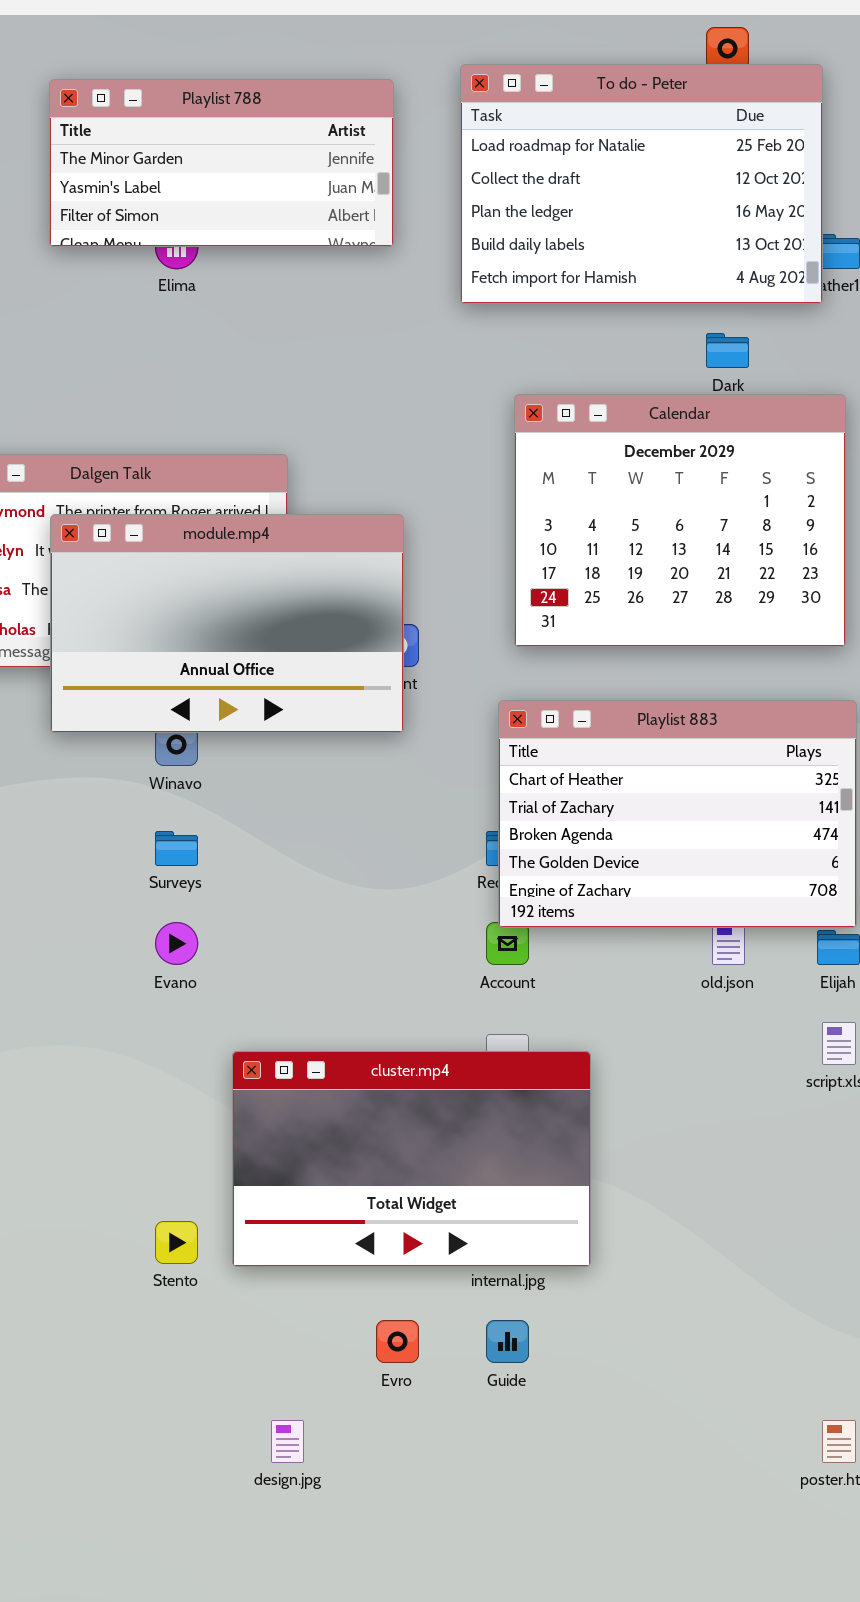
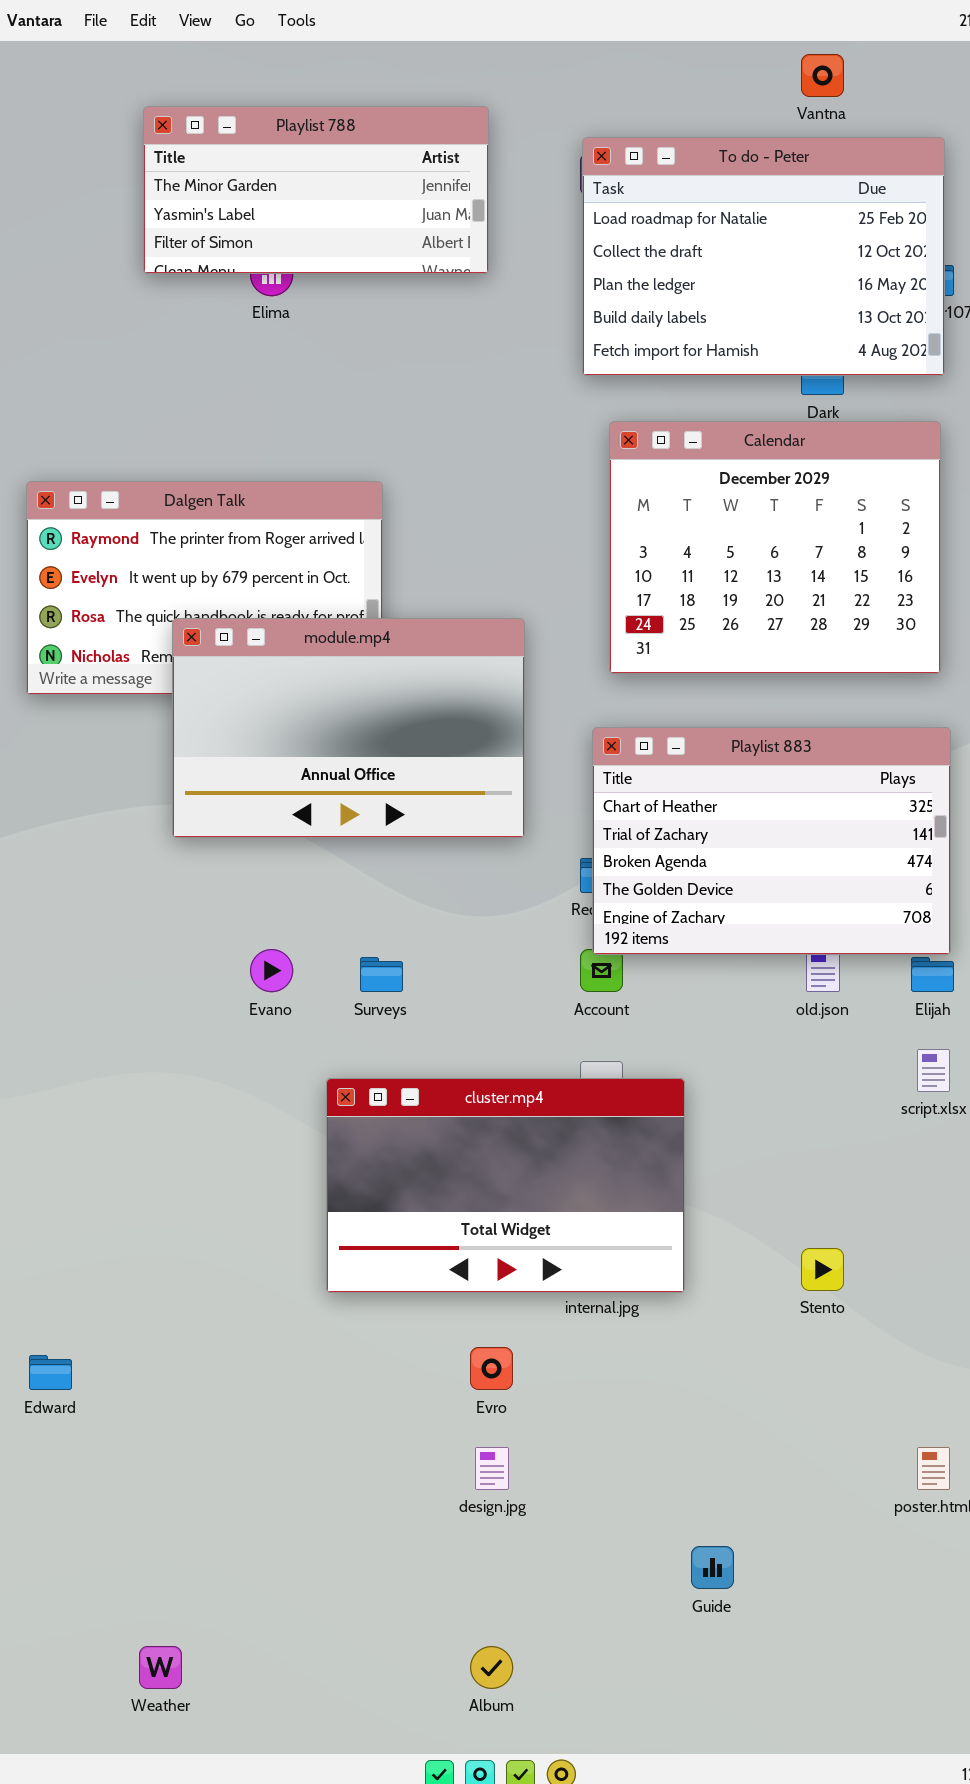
To do - Peter: [460,64,823,304] -> [582,137,945,376], moved
module.mp4: [50,514,404,733] -> [172,618,525,838], moved
Surveys: [155,831,198,866] -> [360,957,403,992], moved
Stento: [155,1221,198,1264] -> [801,1248,844,1291], moved
Guide: [486,1320,529,1363] -> [691,1546,734,1589], moved
design.jpg: [271,1420,304,1463] -> [475,1447,509,1490], moved

